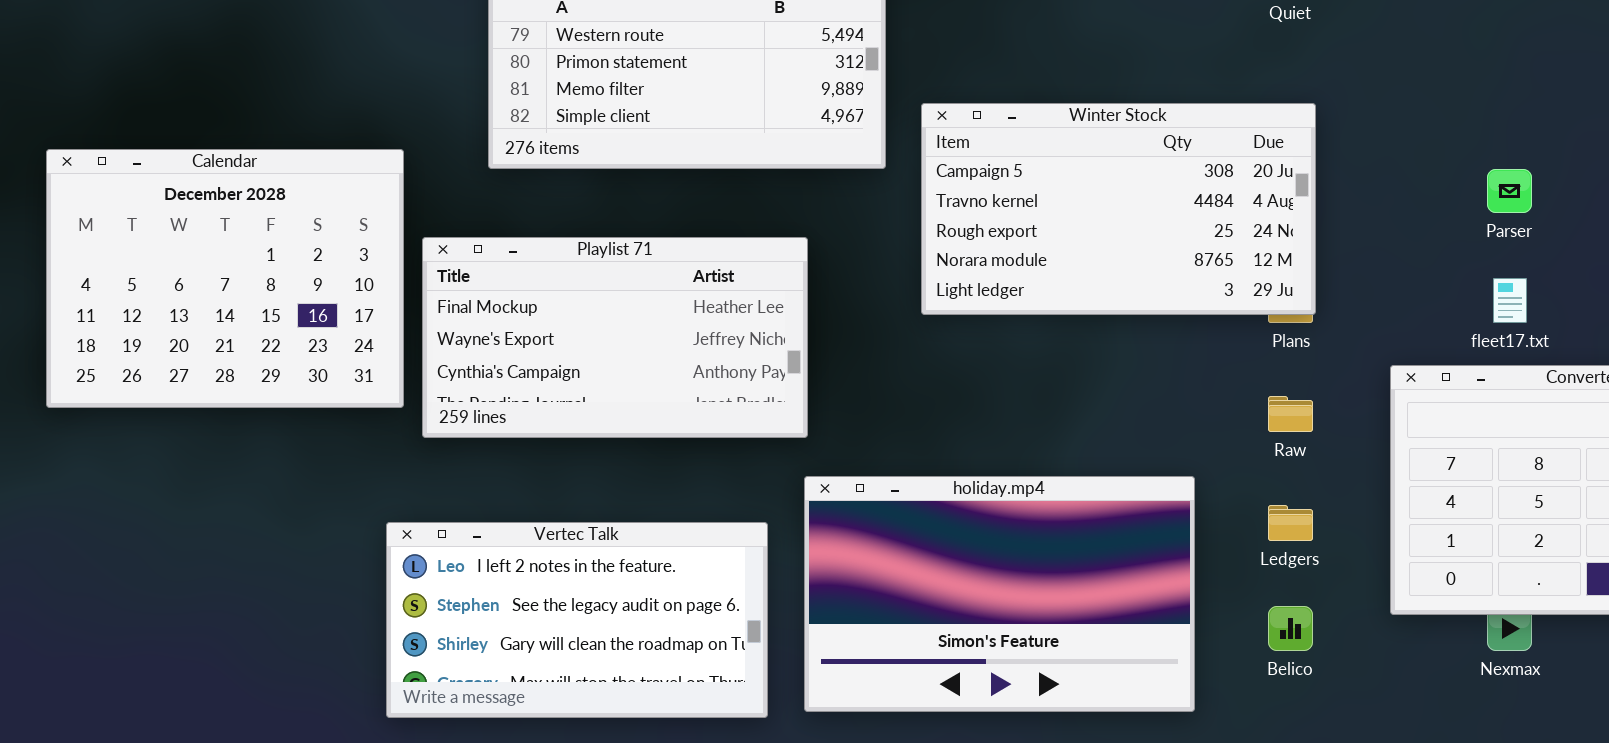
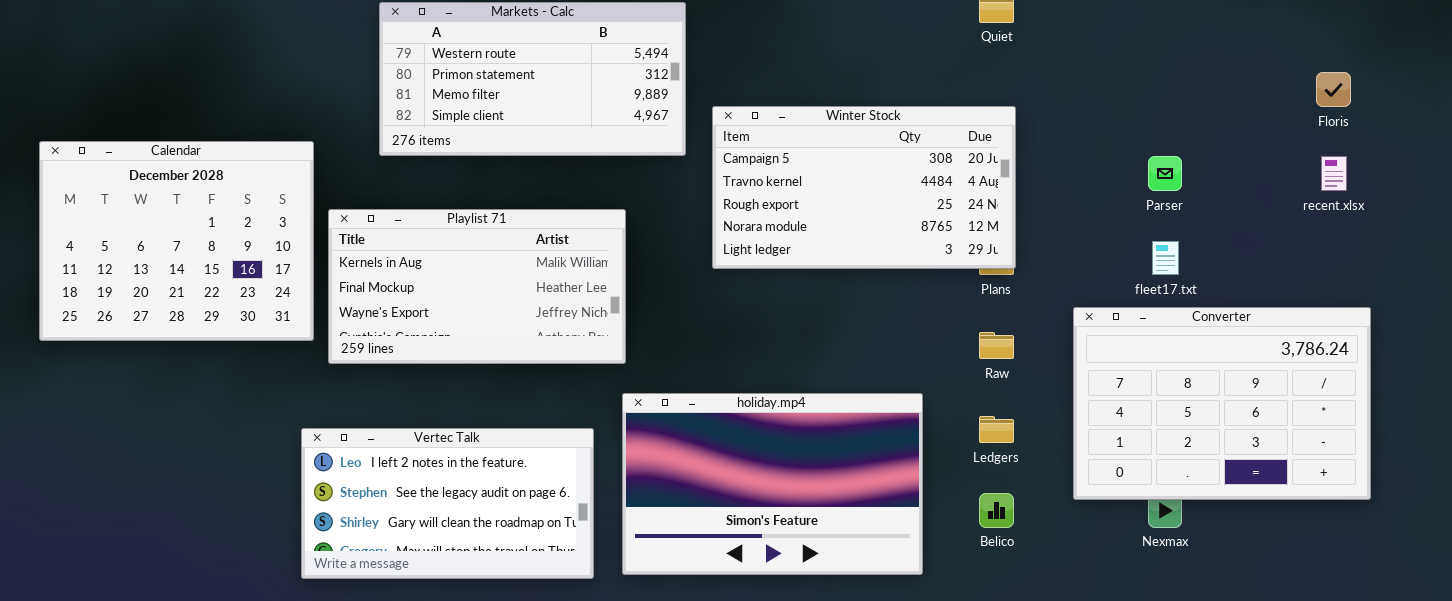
Playlist 71: [422,237,808,438] -> [328,209,626,364], scrolled up 1 row

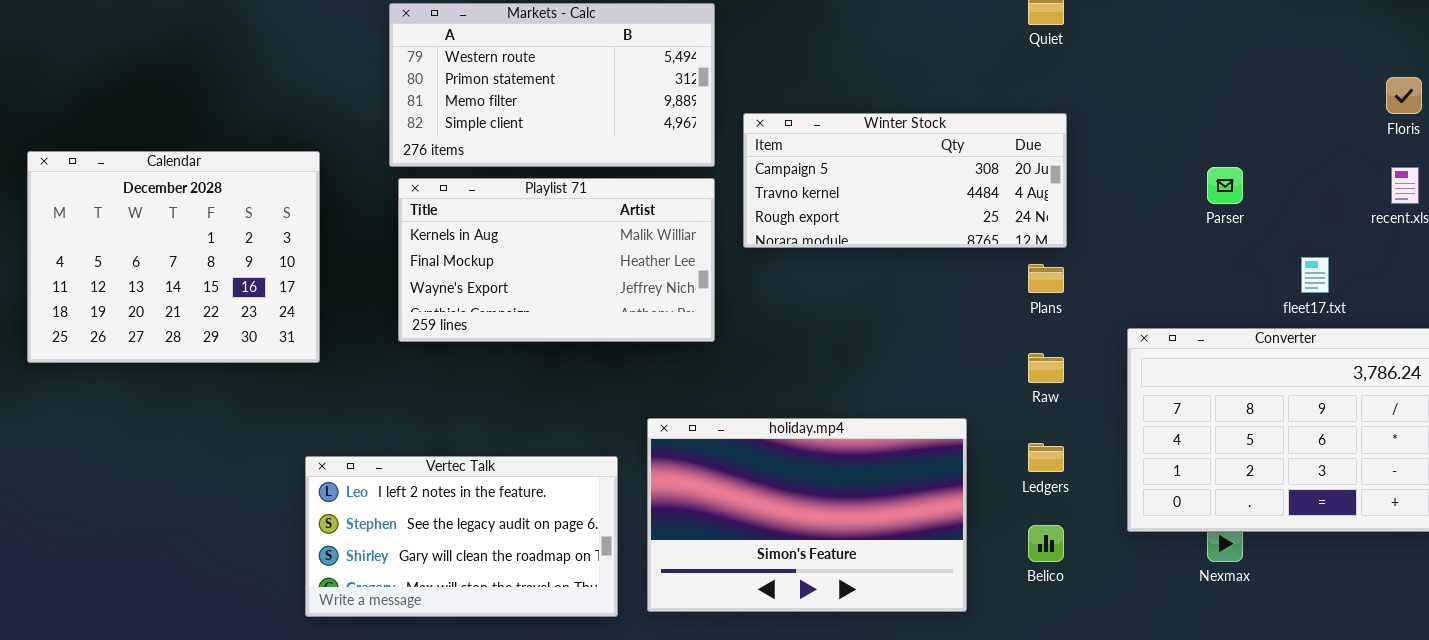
Winter Stock: [712,106,1016,269] -> [743,113,1067,248], resized
Playlist 71: [328,209,626,364] -> [398,178,715,342], moved
fleet17.txt: [1152,241,1179,275] -> [1301,257,1329,293], moved

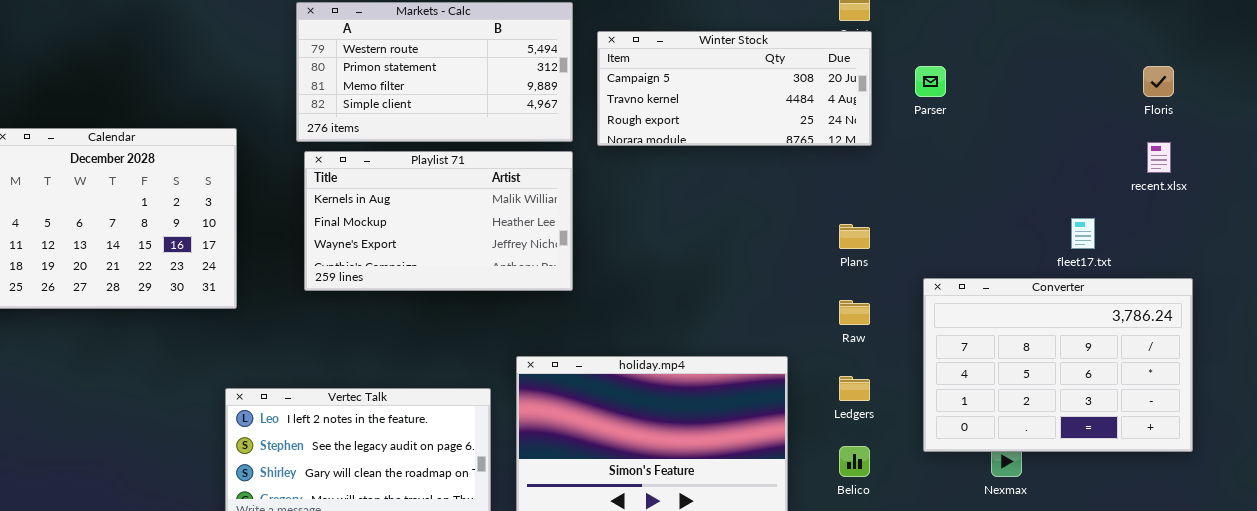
Winter Stock: [743,113,1067,248] -> [597,31,872,146], moved
Parser: [1207,167,1243,204] -> [915,66,946,97], moved

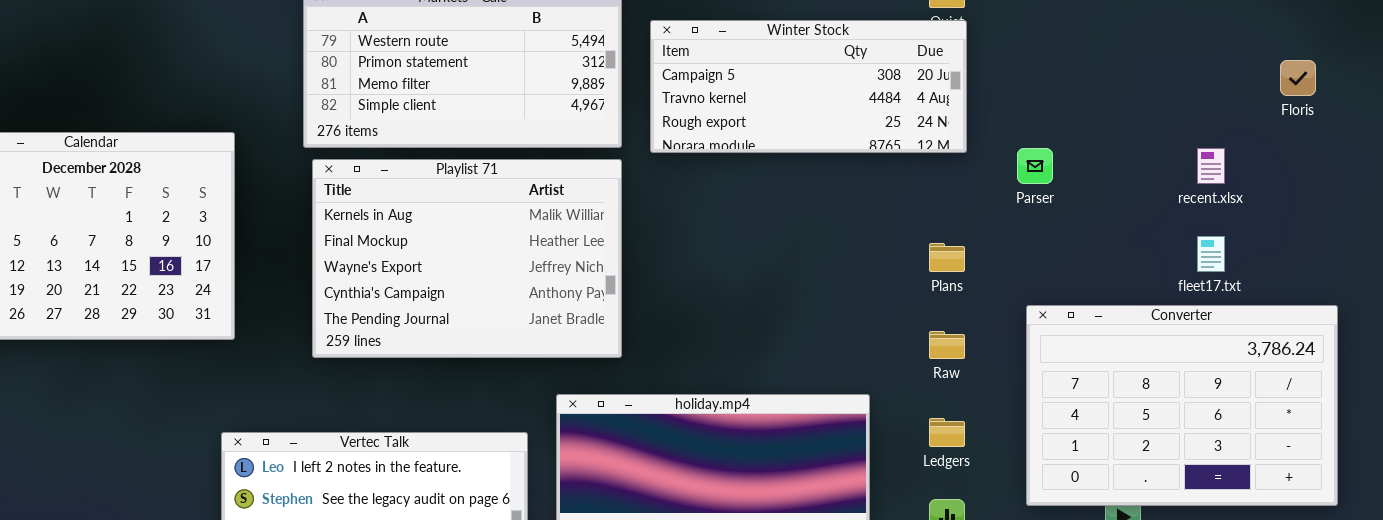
Parser: [915,66,946,97] -> [1017,148,1053,184], moved
recent.xlsx: [1147,142,1171,173] -> [1197,148,1225,184], moved
Playlist 71: [304,151,573,291] -> [312,159,622,358], resized

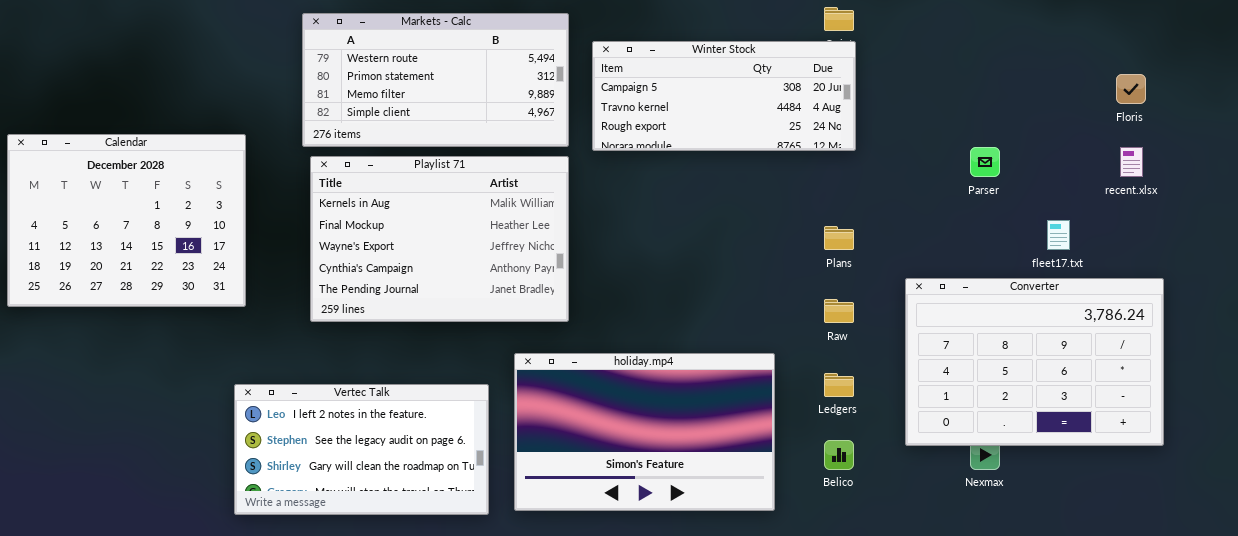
Parser: [1017,148,1053,184] -> [970,147,1000,177], moved
recent.xlsx: [1197,148,1225,184] -> [1120,147,1143,177], moved

